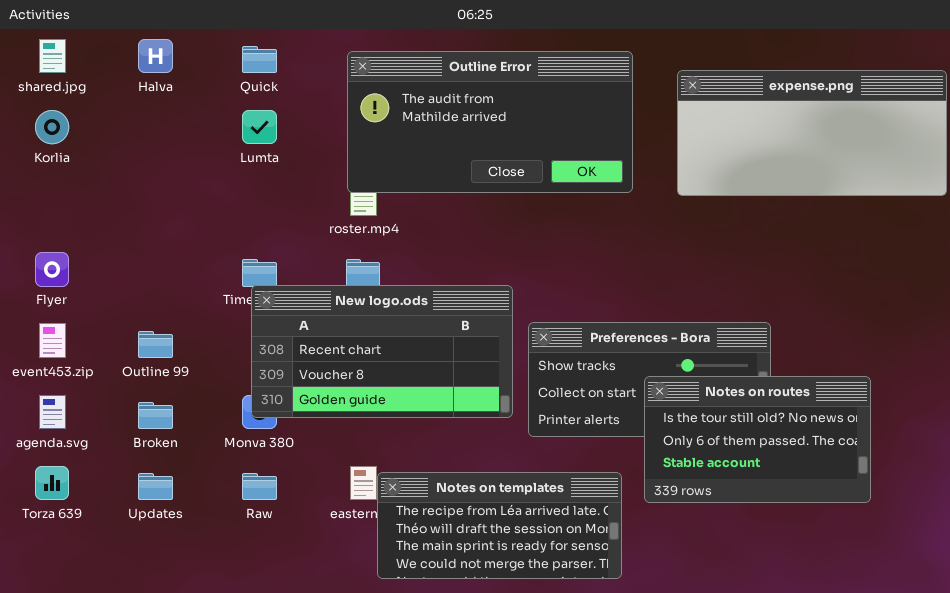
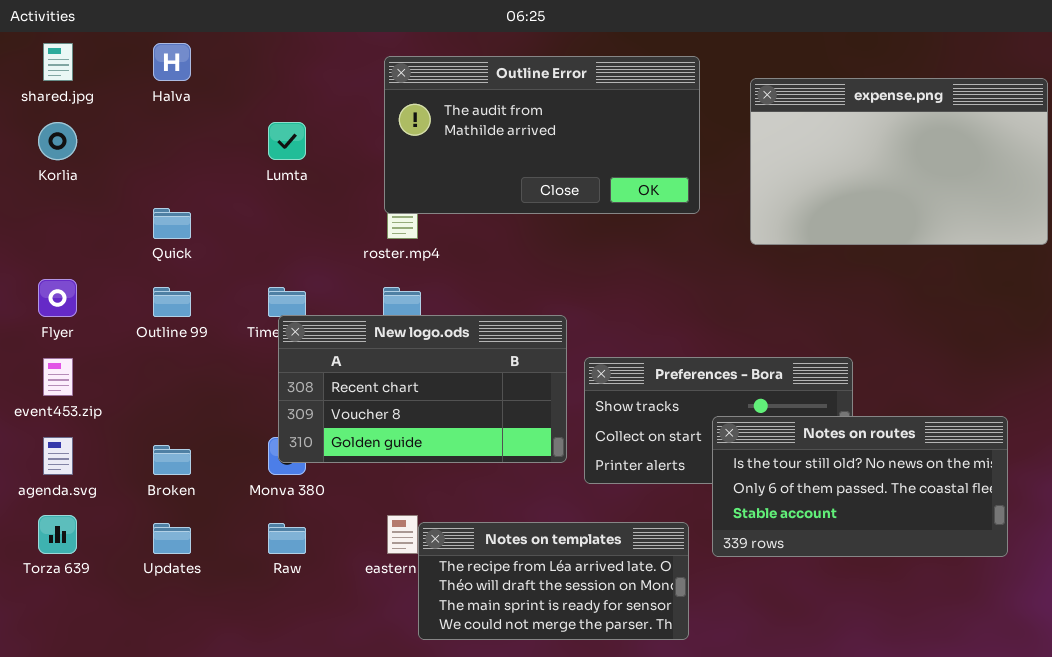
Quick: [242,46,277,73] -> [153,208,191,239], moved
expense.png: [677,70,947,196] -> [750,78,1048,245], resized
Outline 99: [138,331,173,358] -> [153,287,191,317], moved
Notes on routes: [644,376,871,503] -> [712,416,1008,557], resized

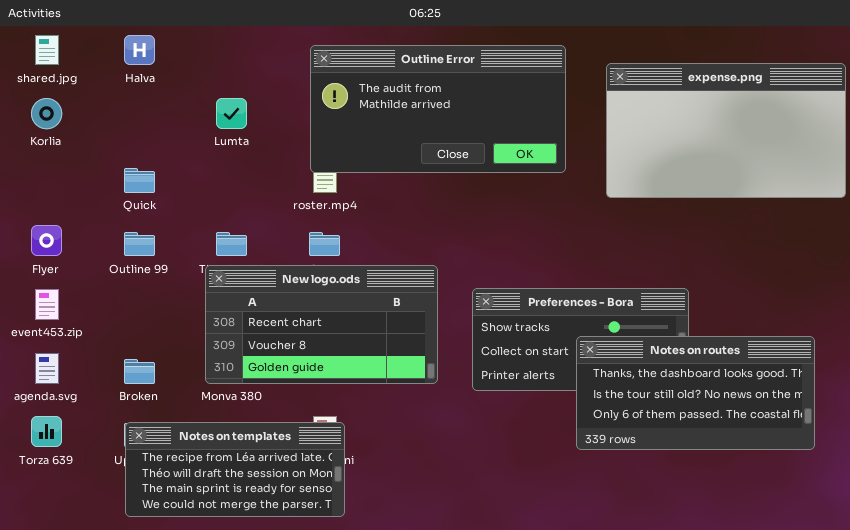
New logo.ods: [278,315,567,463] -> [205,265,438,384], moved
Notes on routes: [712,416,1008,557] -> [576,336,815,450], scrolled up 1 row
Notes on templates: [418,522,689,640] -> [125,422,345,517], moved

